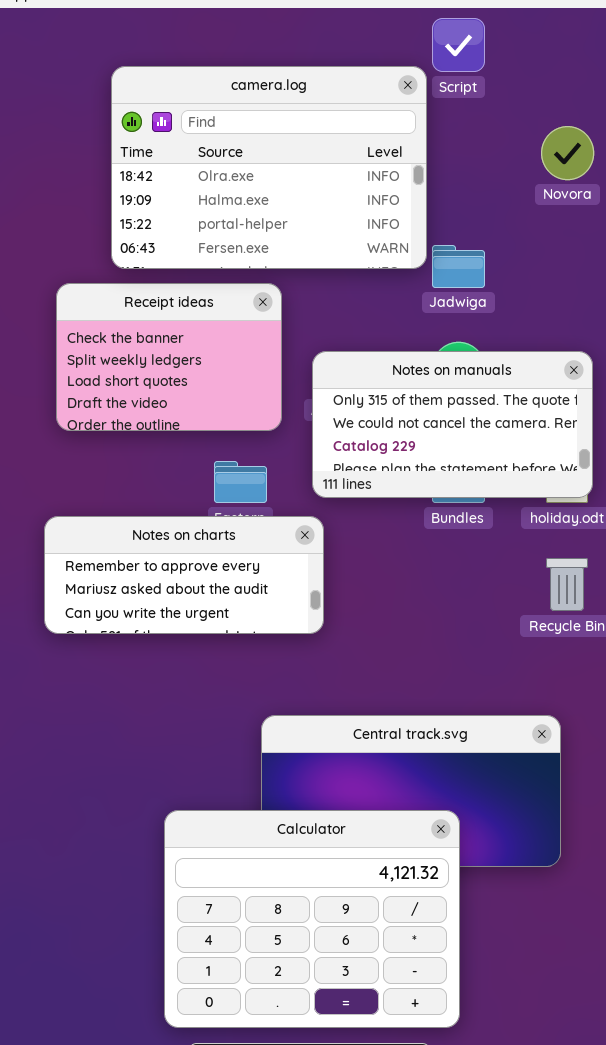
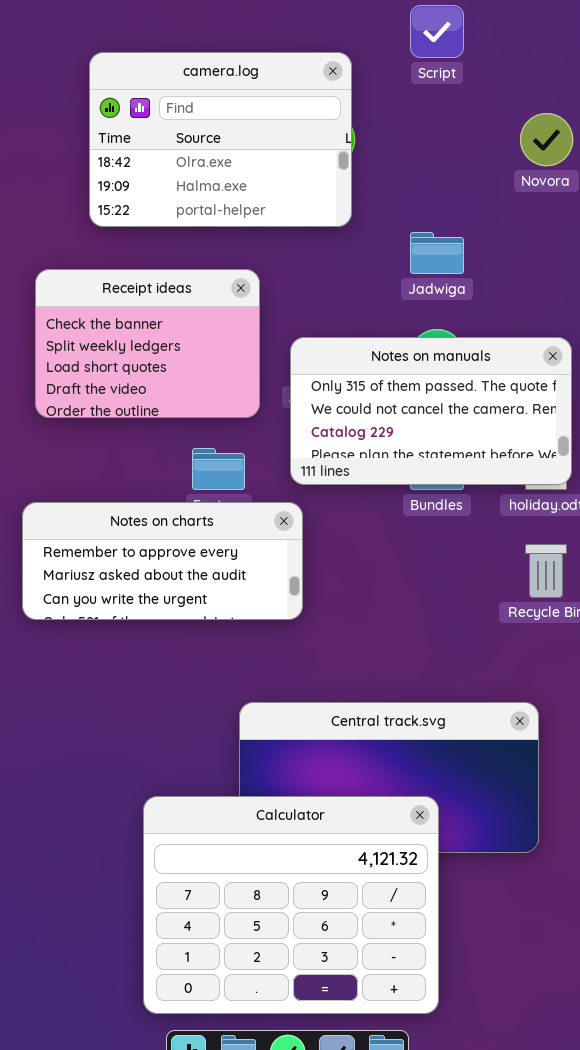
camera.log: [111,66,427,269] -> [89,52,352,227], resized

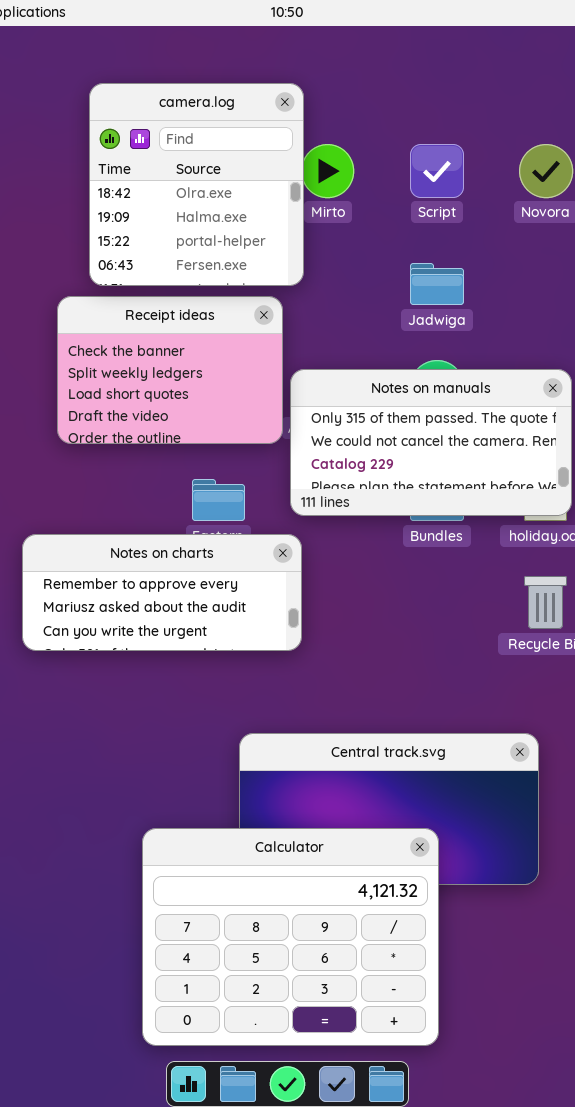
Script: [410,5,464,58] -> [410,144,464,198], moved
camera.log: [89,52,352,227] -> [89,83,304,286], resized
Receipt ideas: [35,269,260,418] -> [57,296,283,444], moved

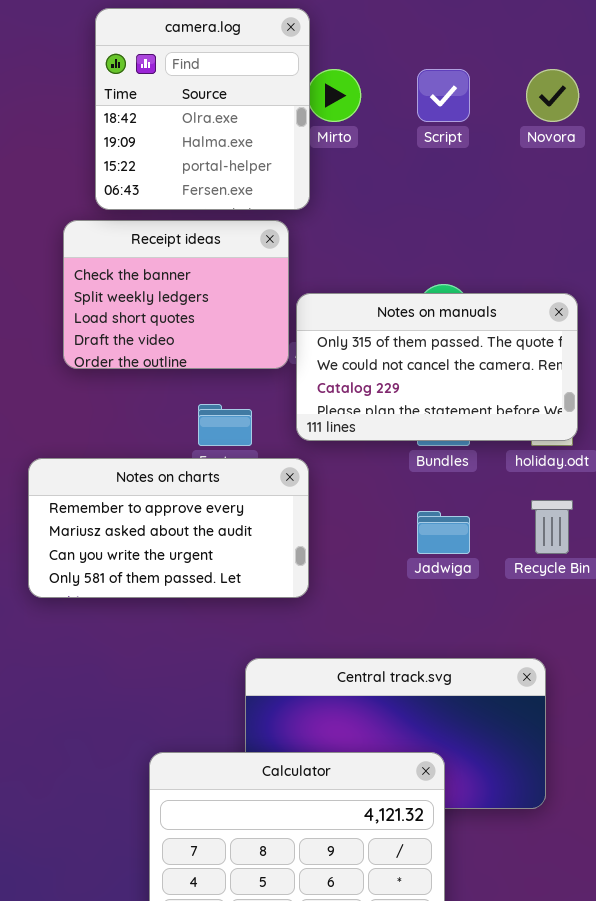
Jadwiga: [410,263,464,305] -> [417,511,470,554], moved
Notes on charts: [22,534,302,651] -> [28,458,309,598], resized

